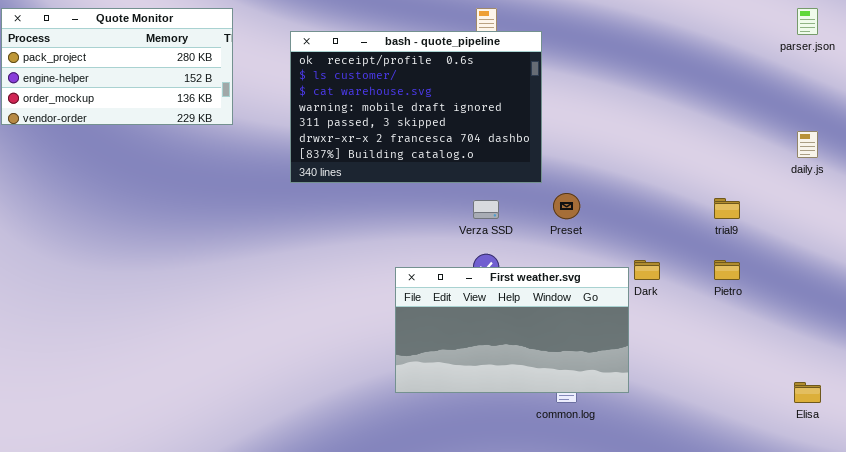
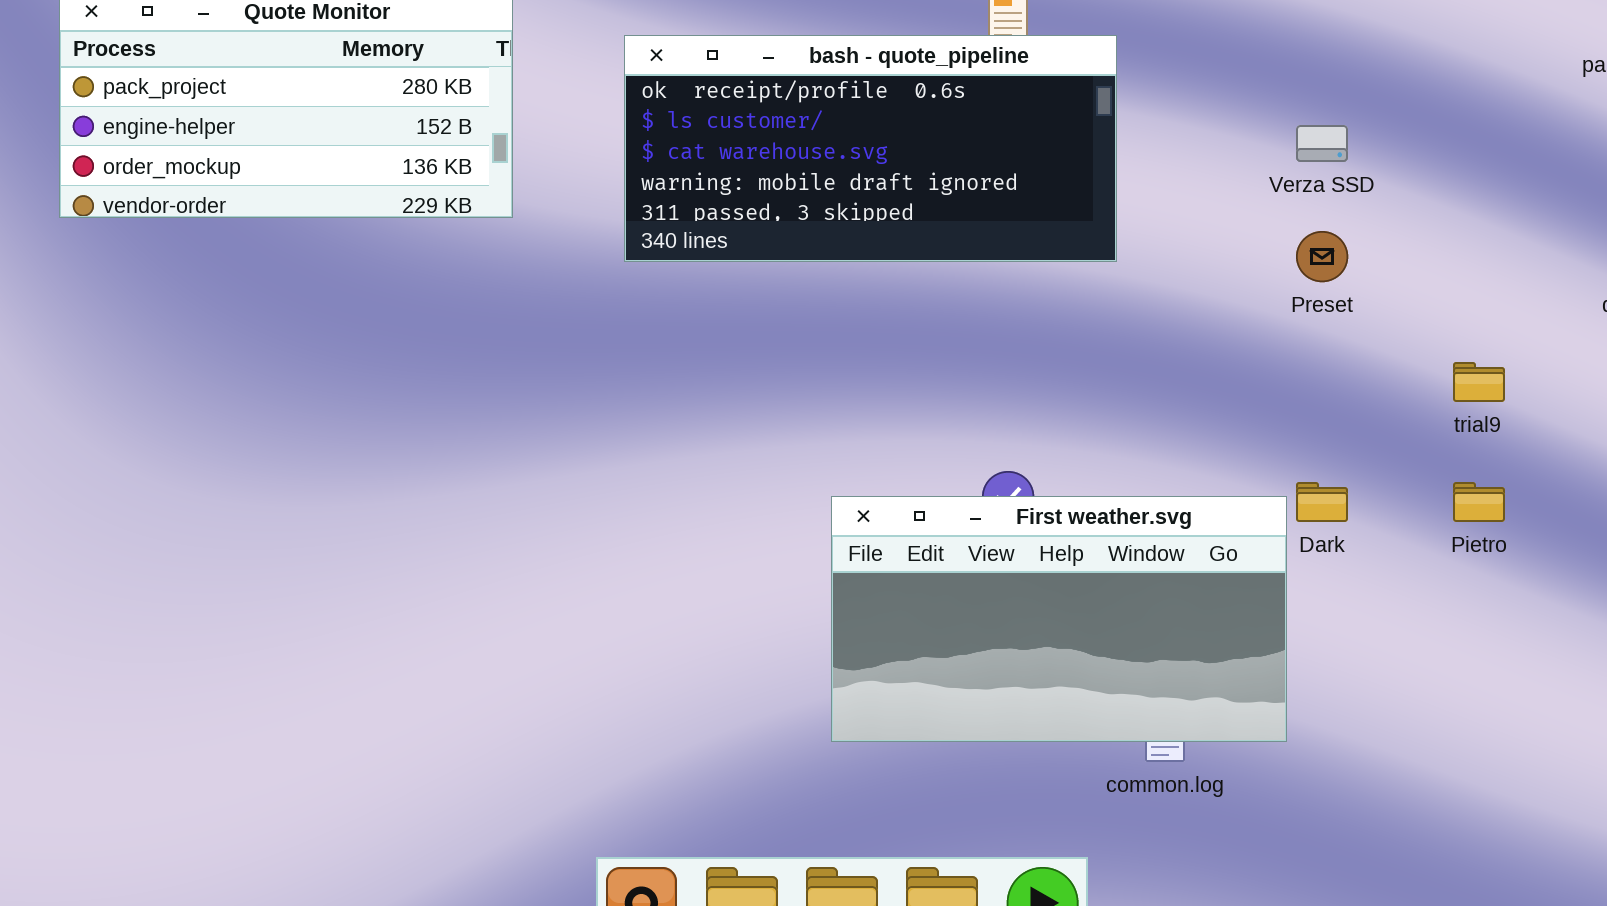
bash - quote_pipeline: [290,31,542,183] -> [624,35,1117,262], resized
Preset: [553,193,580,219] -> [1296,231,1348,282], moved
Verza SSD: [473,200,499,219] -> [1296,125,1348,162], moved

